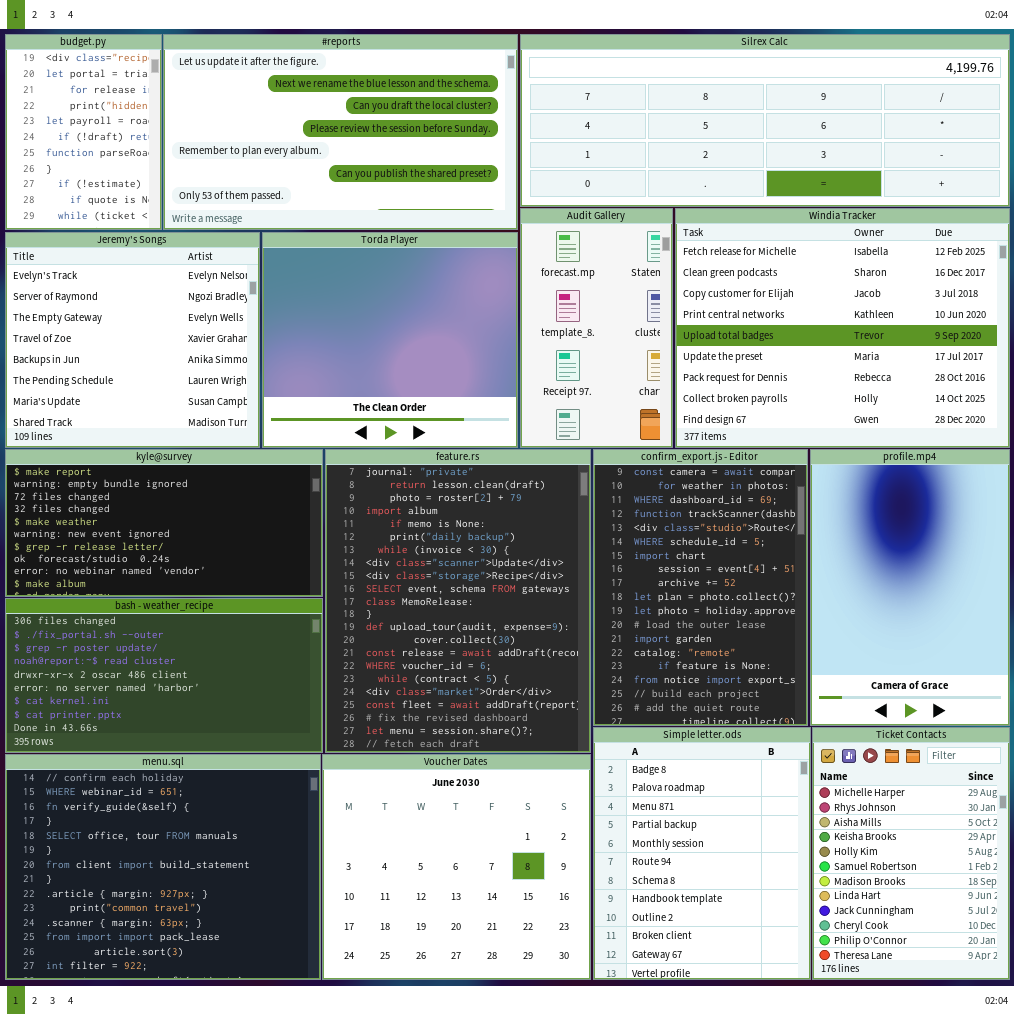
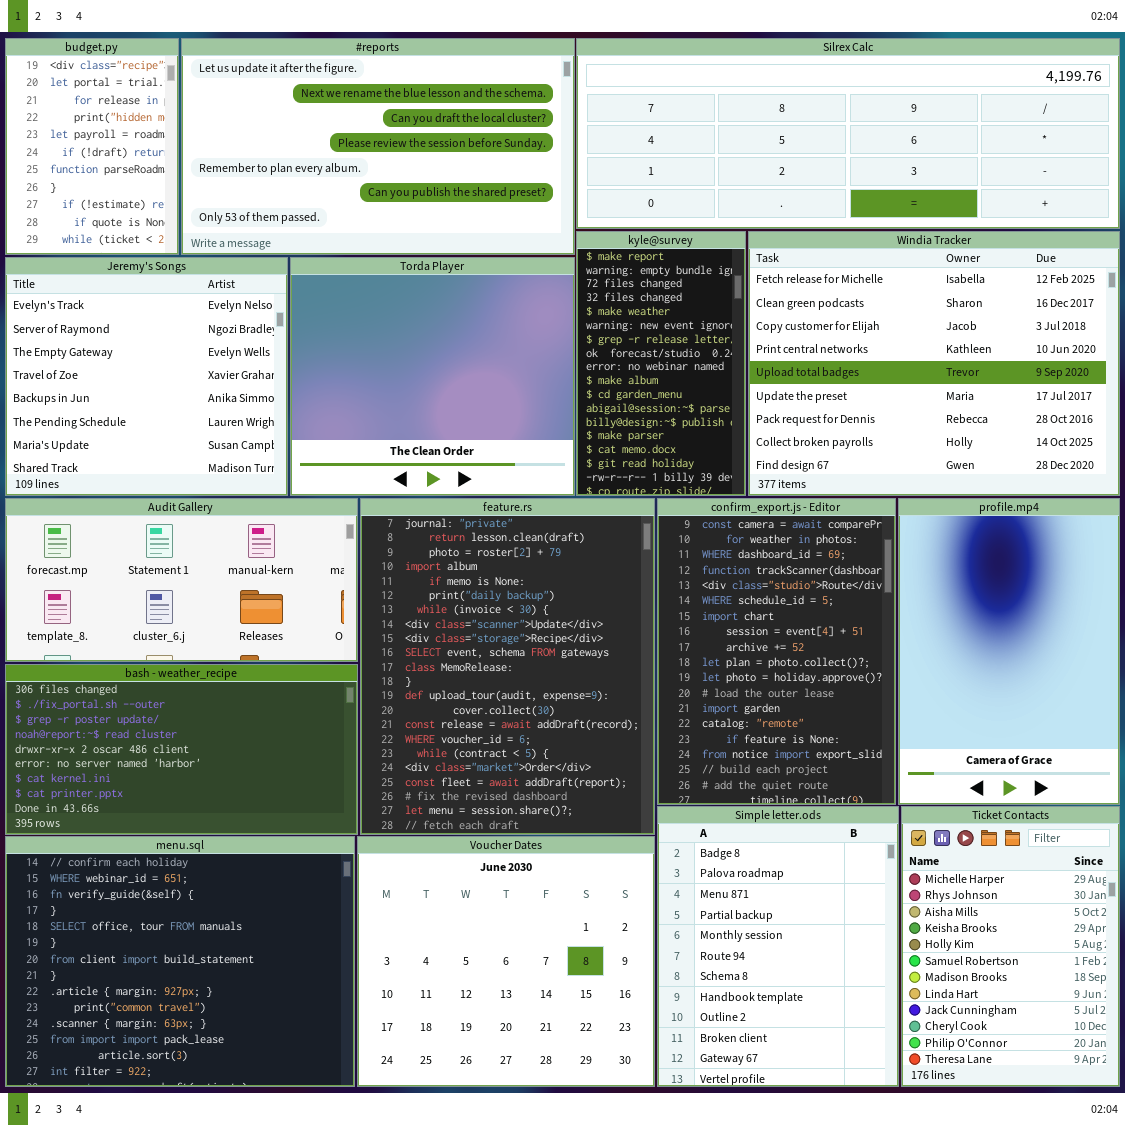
Audit Gallery: [520,208,673,448] -> [5,498,358,662], moved, resized
kyle@survey: [5,449,323,597] -> [576,231,746,496], moved, resized

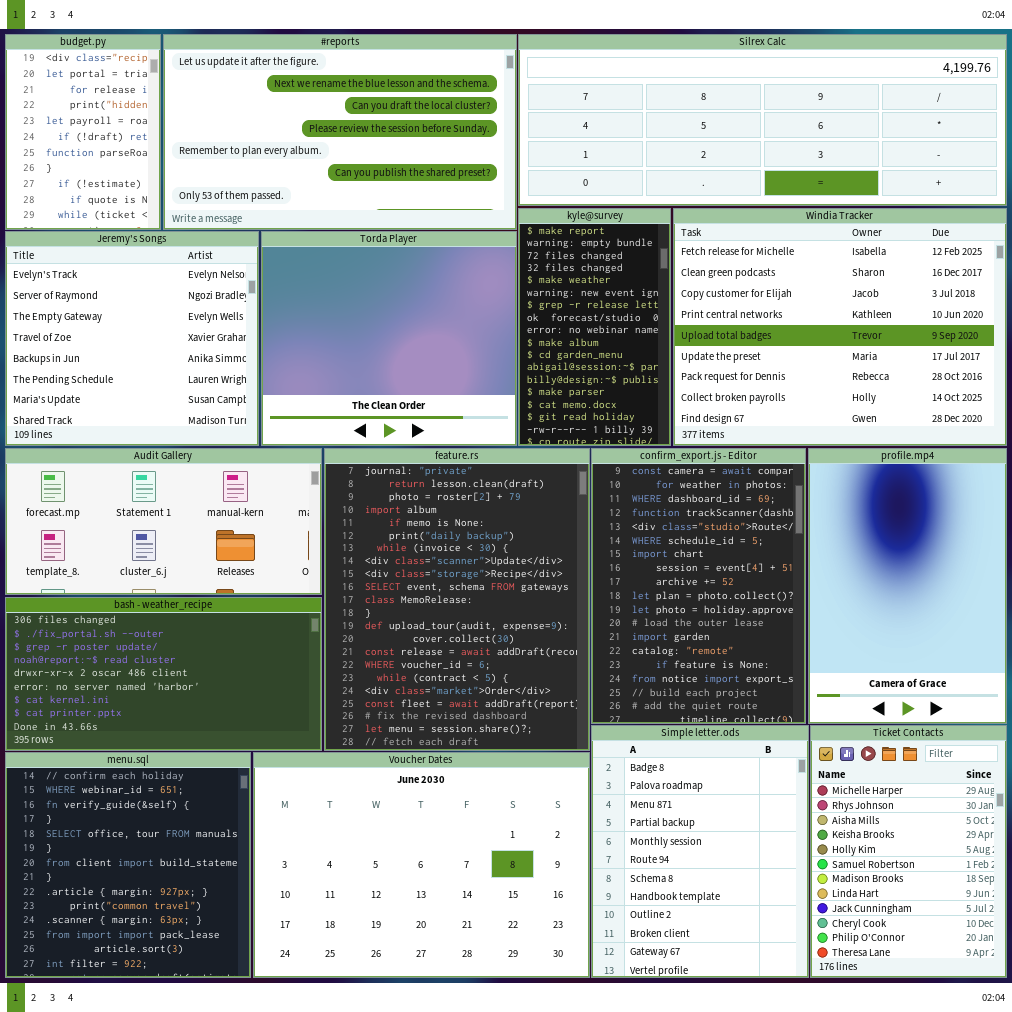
menu.sql: [5,836,355,1087] -> [5,752,251,978], resized
Voucher Dates: [357,836,655,1087] -> [253,752,590,978], resized

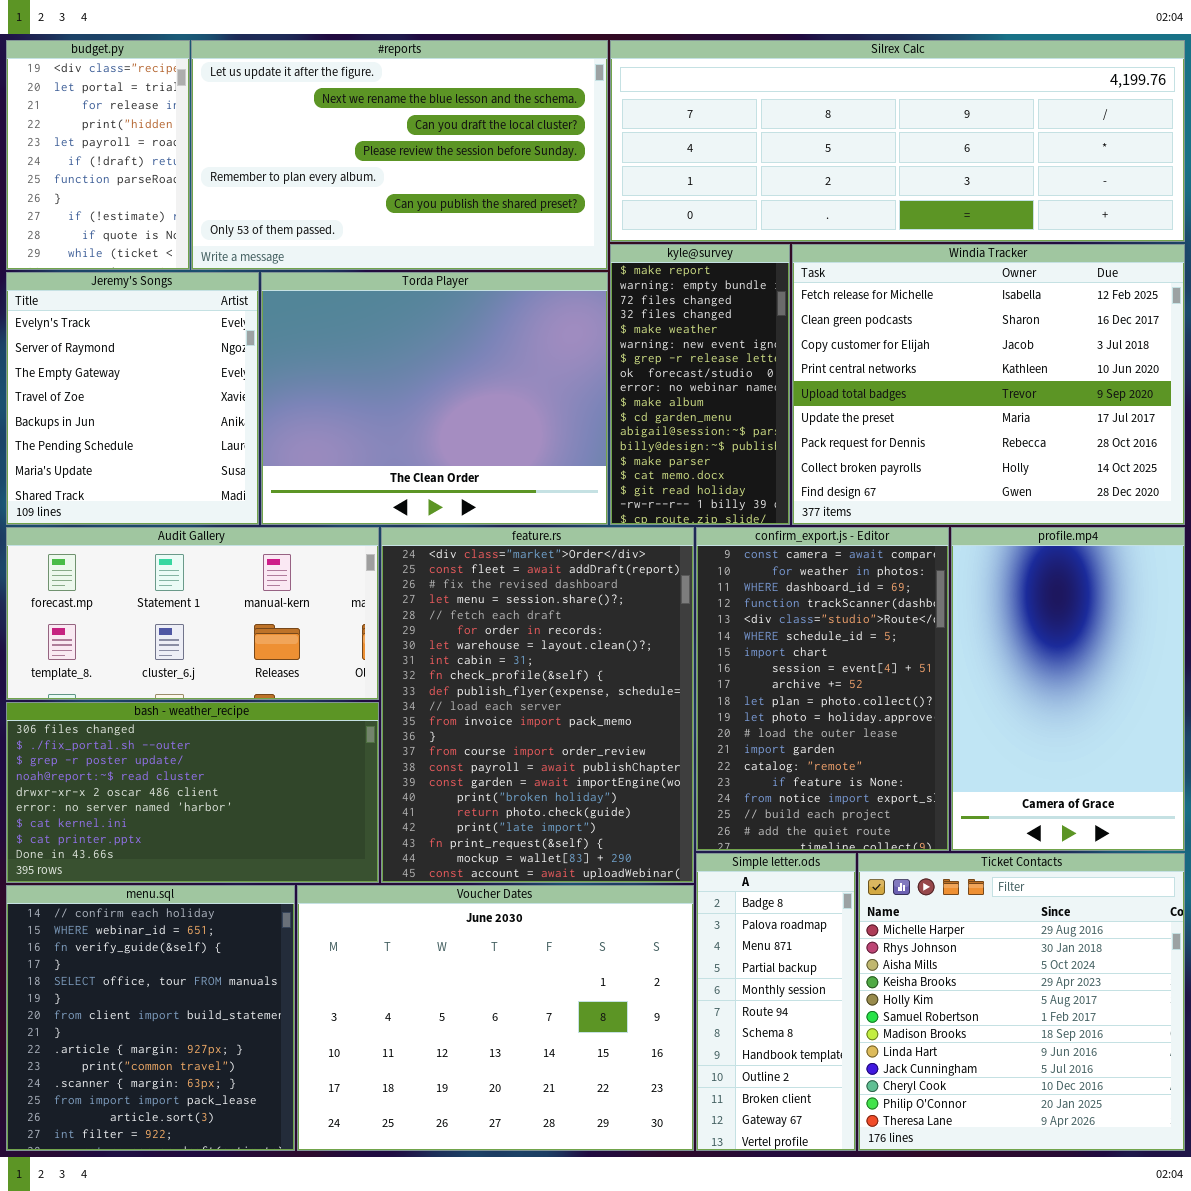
Jeremy's Songs: [5,231,259,446] -> [6,272,259,525], resized
Torda Player: [261,231,517,446] -> [261,272,608,525], resized
feature.rs: [324,448,590,751] -> [381,527,694,883], scrolled down 17 rows
Simple letter.ods: [591,725,809,978] -> [696,853,856,1151], resized
Ticket Contacts: [810,725,1007,978] -> [858,853,1185,1151], resized

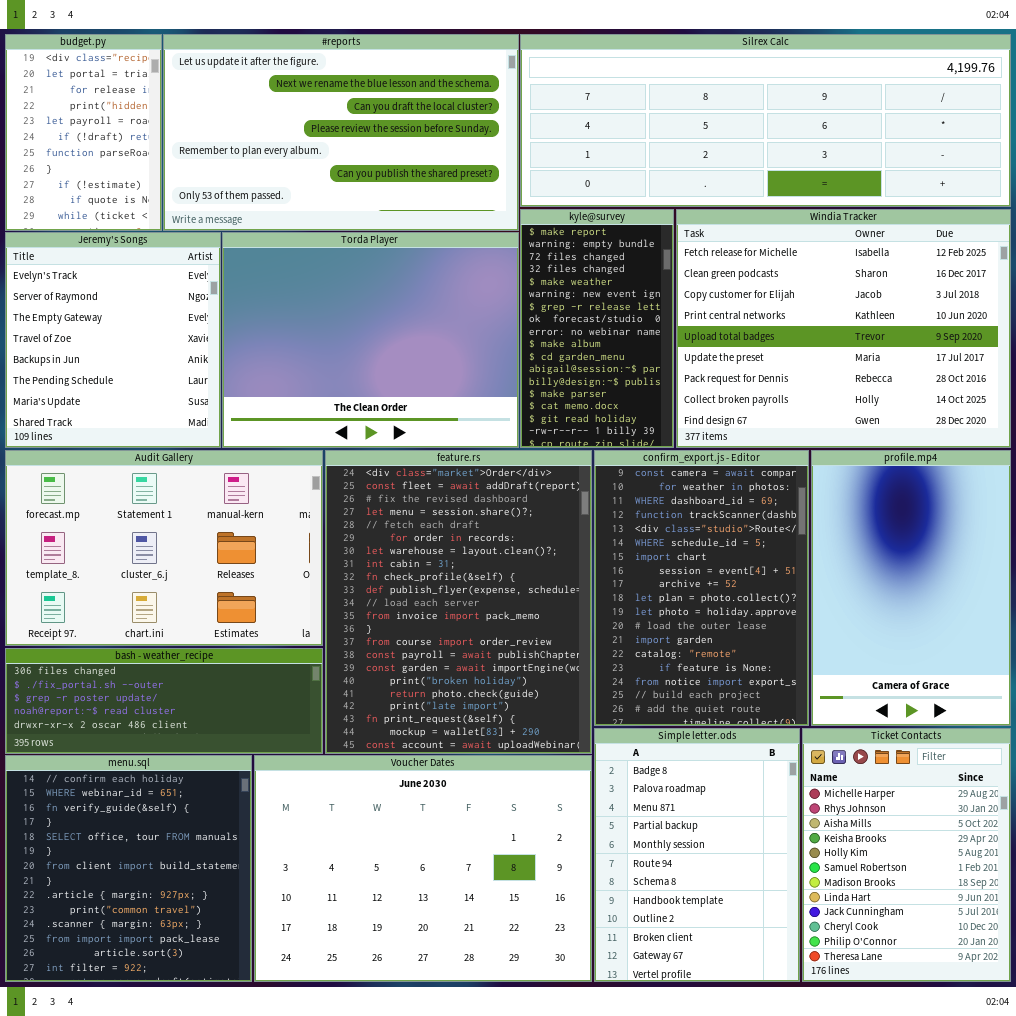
Audit Gallery: [6,527,379,700] -> [5,450,323,646], resized
bash - weather_recipe: [6,702,379,883] -> [5,648,323,754], resized
Simple letter.ods: [696,853,856,1151] -> [594,728,800,982], resized
Ticket Contacts: [858,853,1185,1151] -> [802,728,1011,982], resized

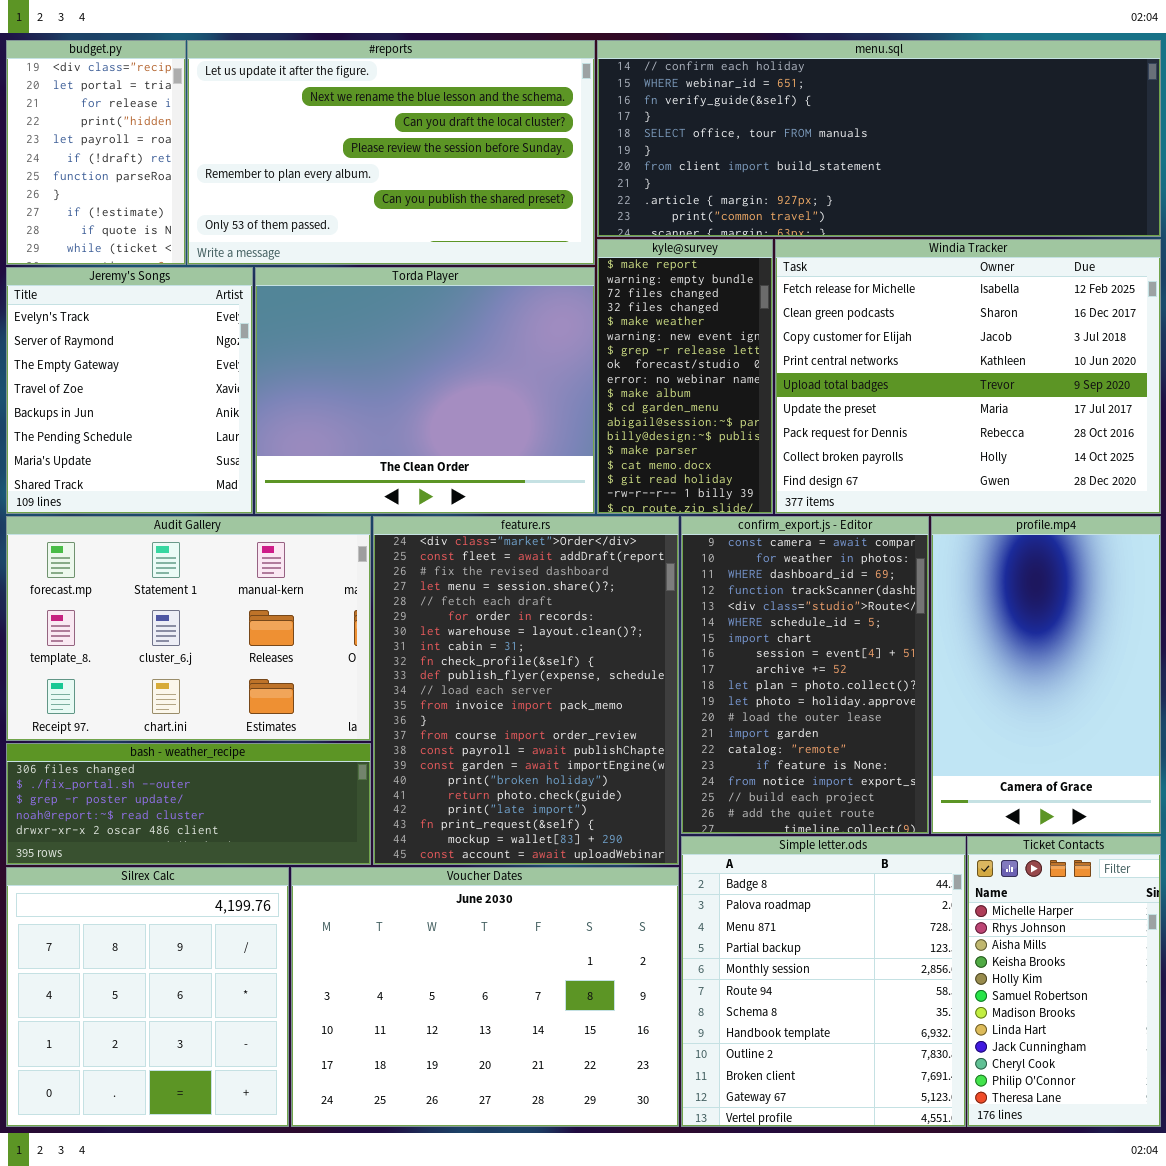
Silrex Calc: [520,34,1011,207] -> [6,867,289,1127], moved, resized
Simple letter.ods: [594,728,800,982] -> [681,836,966,1127], resized
Ticket Contacts: [802,728,1011,982] -> [967,836,1161,1127], resized
menu.sql: [5,755,252,982] -> [597,40,1161,237], moved, resized

